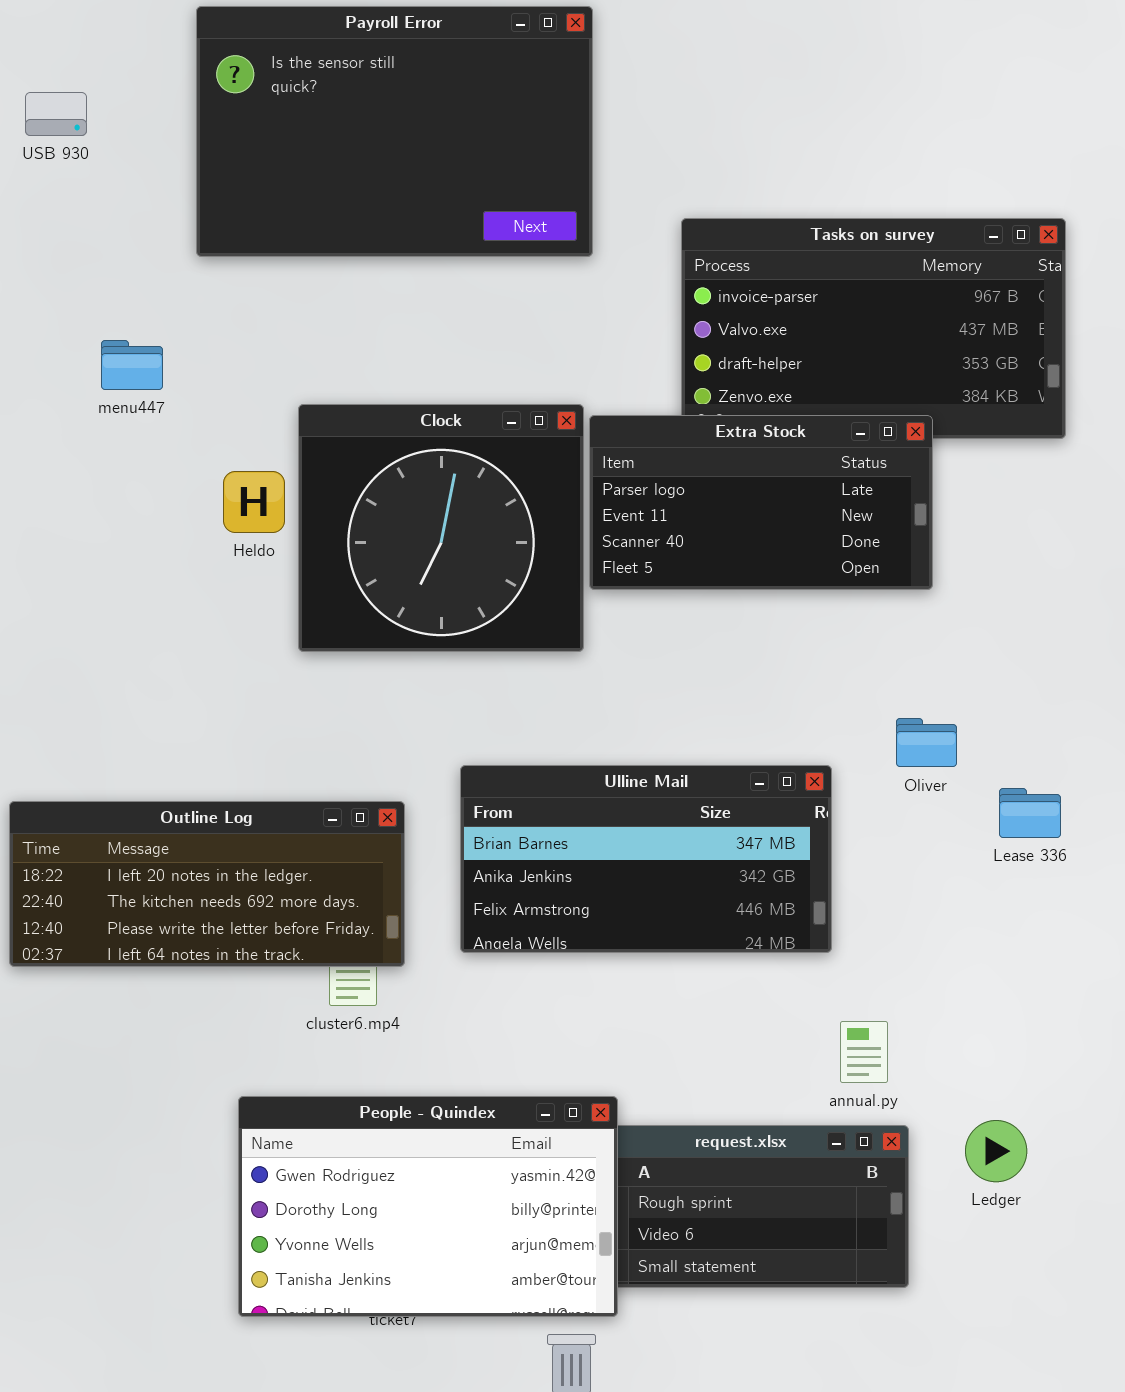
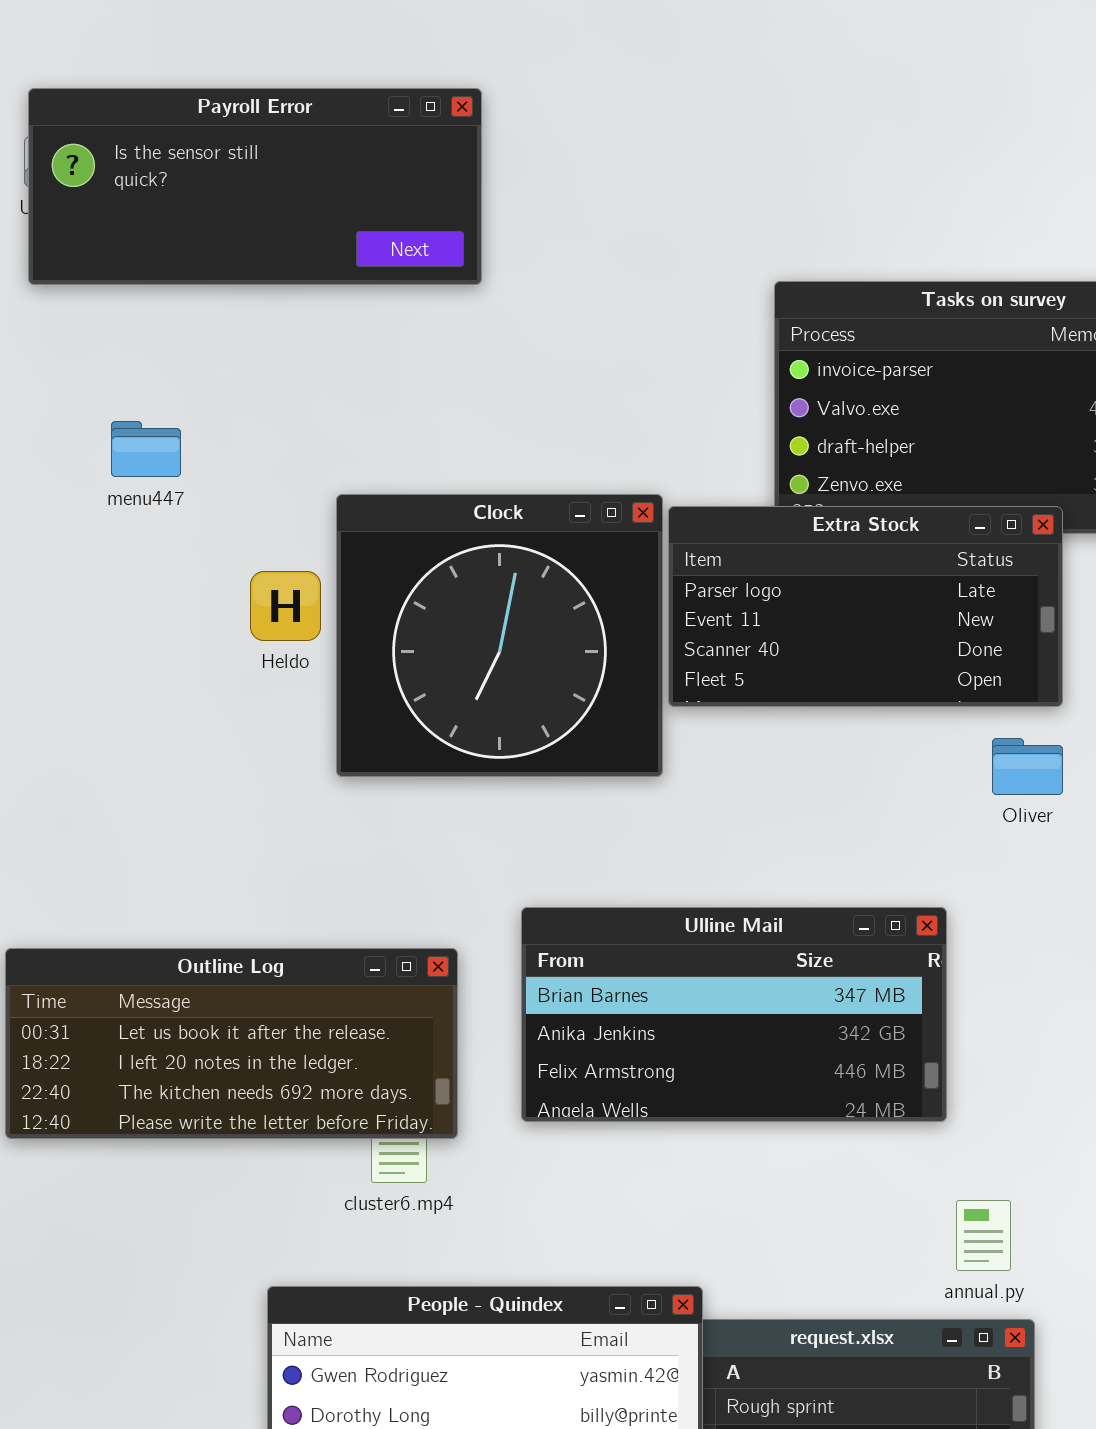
Payroll Error: [196,6,593,257] -> [28,88,482,285], moved, resized
Oliver: [896,718,957,767] -> [992,738,1063,795], moved
Outline Log: [9,801,405,967] -> [5,948,458,1139], scrolled up 1 row

